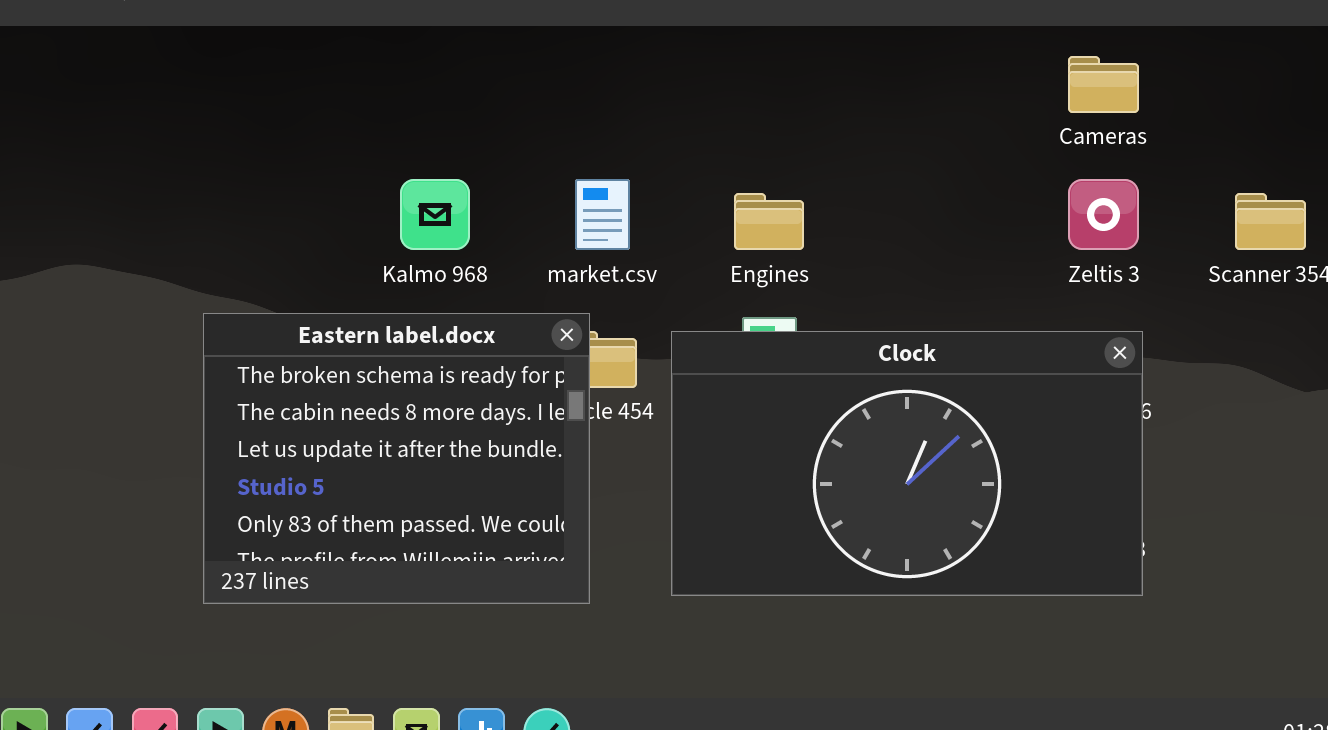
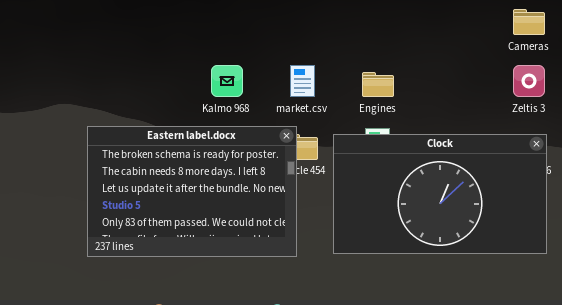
Eastern label.docx: [203,313,590,604] -> [87,126,297,257], resized

